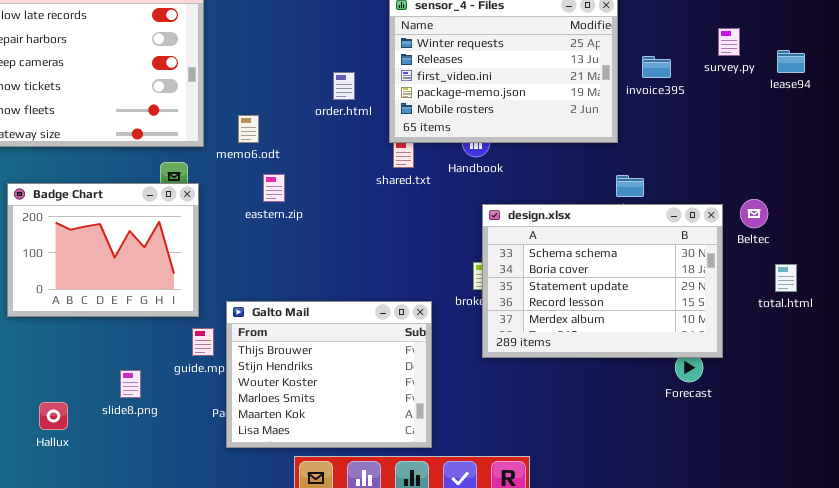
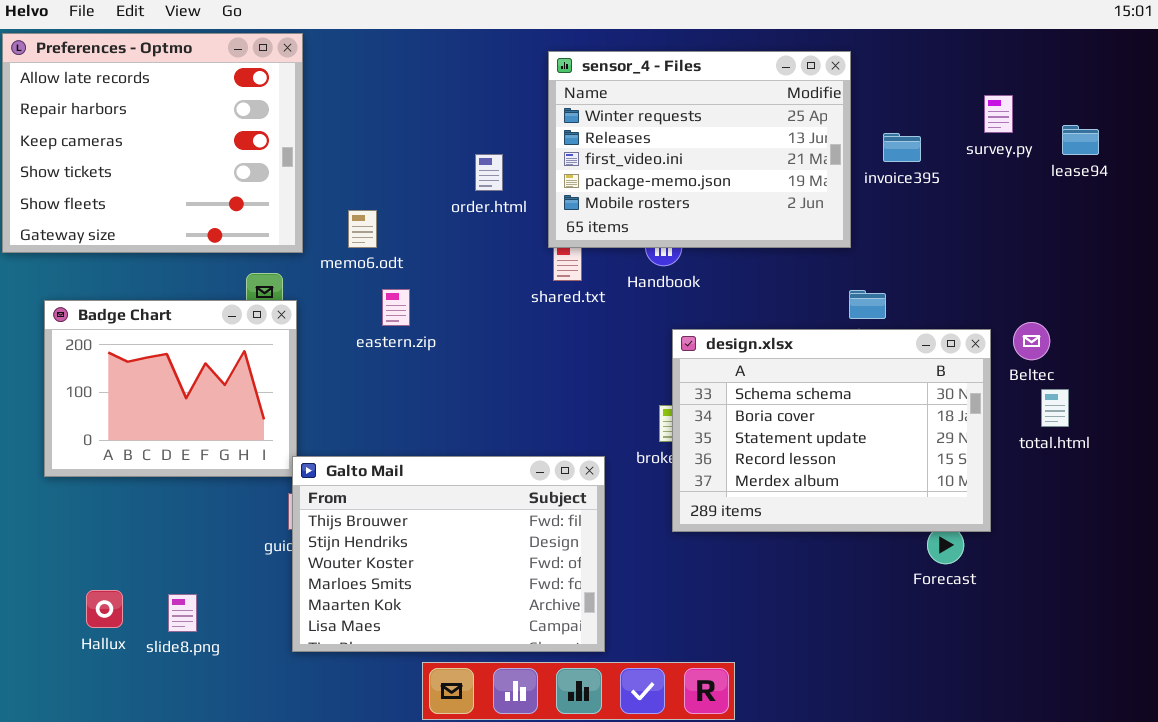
total.html: [775,264,797,292] -> [1041,389,1069,427], moved
Galto Mail: [226,301,432,448] -> [292,456,605,652], resized
slide8.png: [120,370,141,398] -> [168,594,197,632], moved

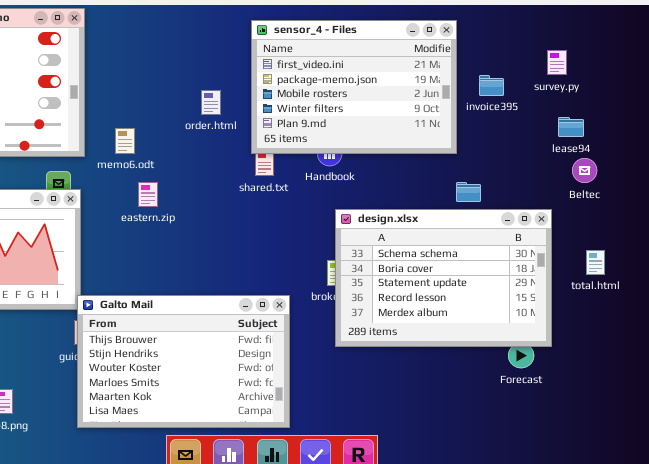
sensor_4 - Files: [548,51,851,248] -> [251,20,457,154], scrolled down 2 rows
lease94: [1062,125,1099,155] -> [558,117,584,137], moved
Beltec: [1013,322,1050,360] -> [572,158,597,183], moved

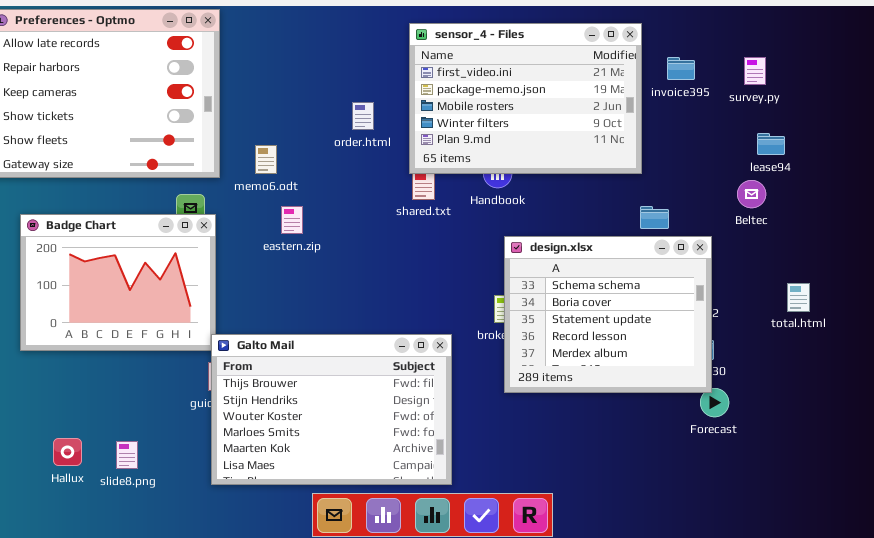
invoice395: [479,75,504,96] -> [667,57,695,80], moved
Beltec: [572,158,597,183] -> [737,180,766,208], moved
design.xlsx: [335,209,552,347] -> [504,236,712,393], resized

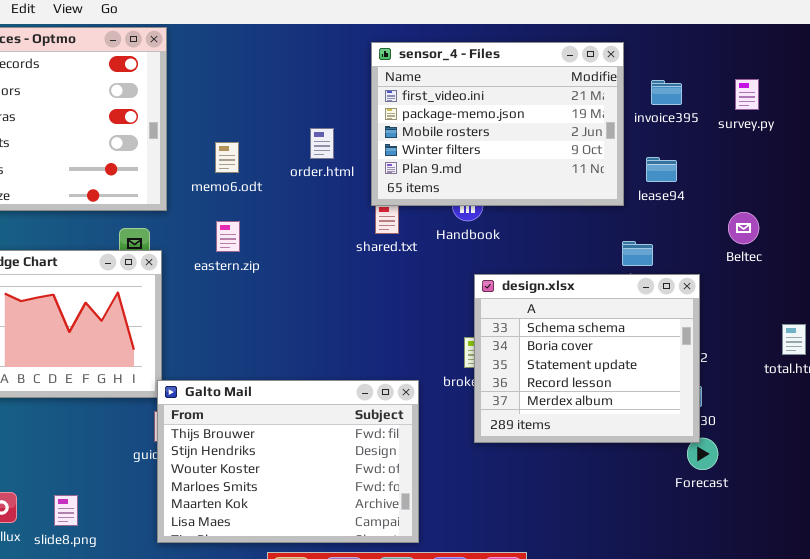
lease94: [757,133,785,155] -> [646,157,677,182], moved
memo6.odt: [255,145,277,174] -> [215,142,239,173], moved
eastern.zip: [281,206,303,234] -> [216,221,240,252], moved

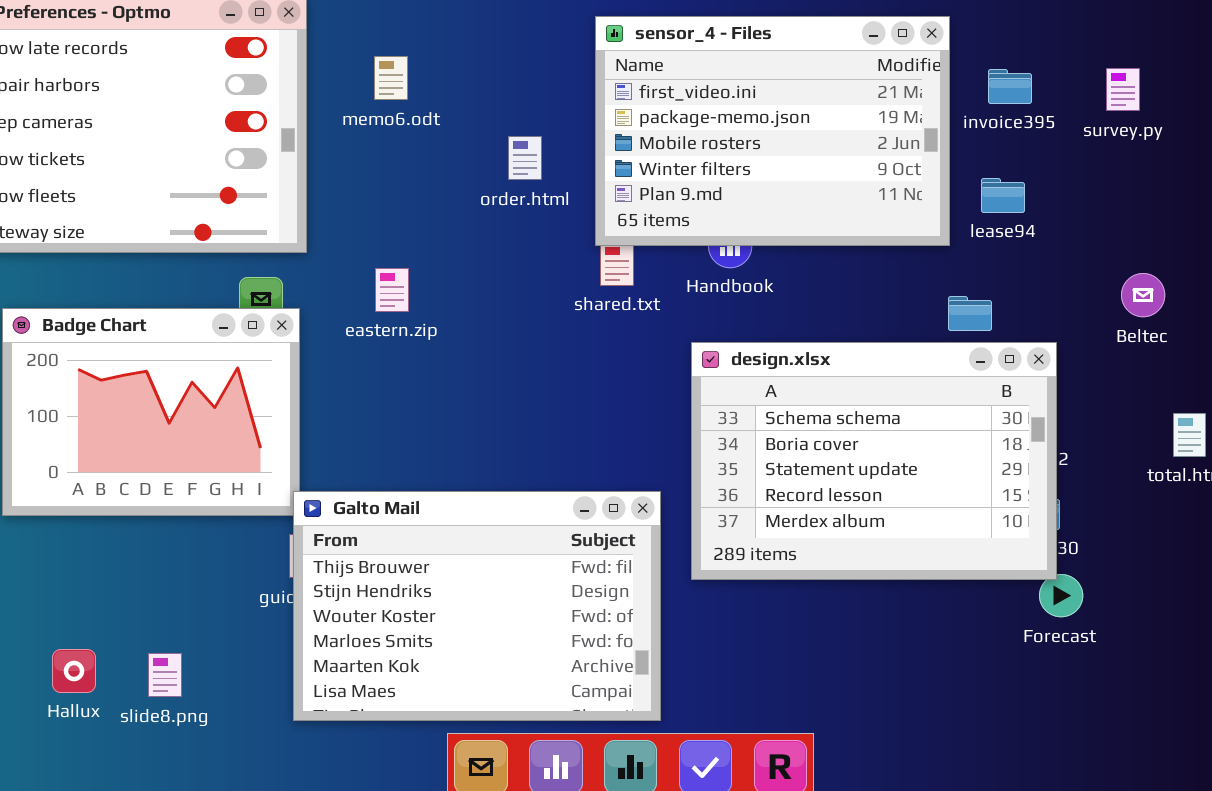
memo6.odt: [215,142,239,173] -> [374,56,408,100], moved
Beltec: [728,212,759,244] -> [1121,273,1165,317], moved
design.xlsx: [474,274,700,443] -> [691,342,1057,580], resized

